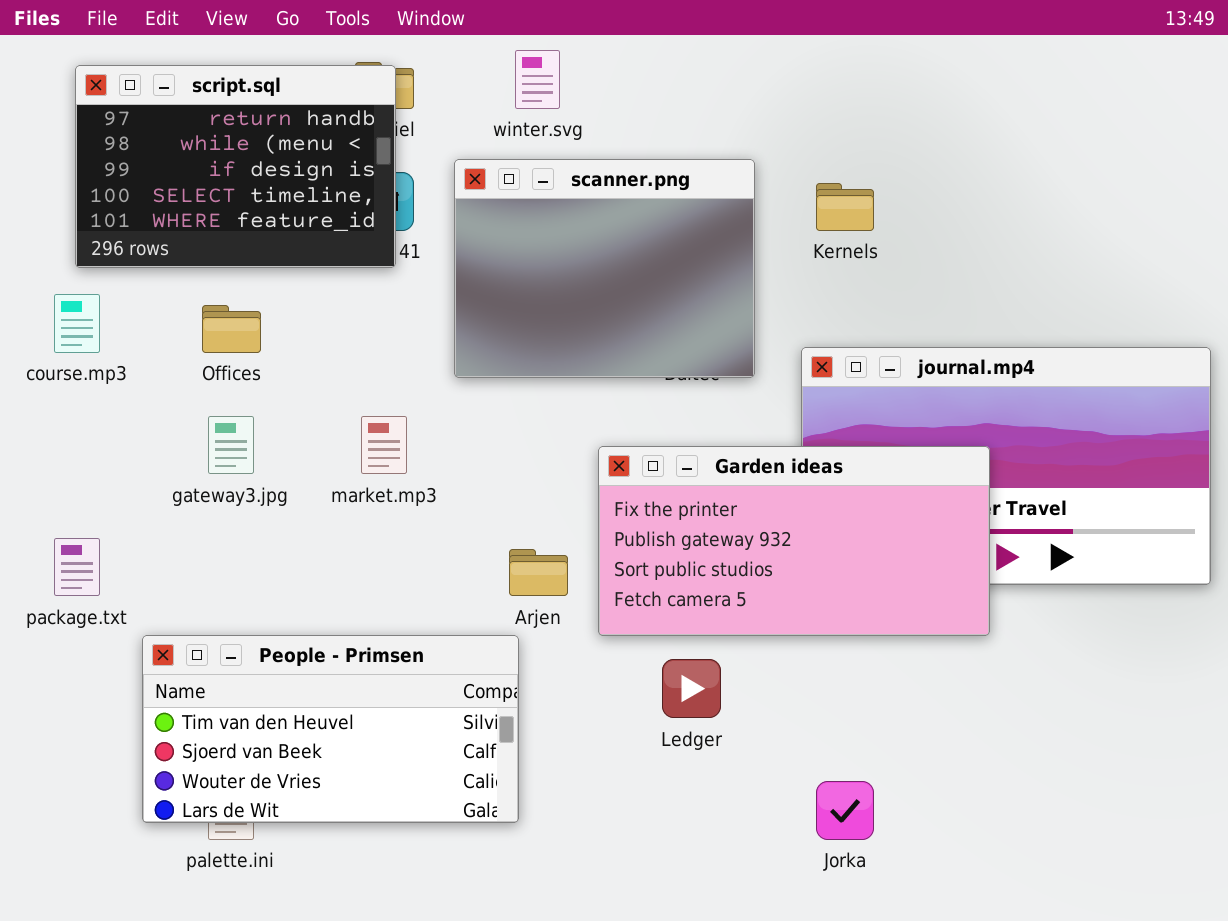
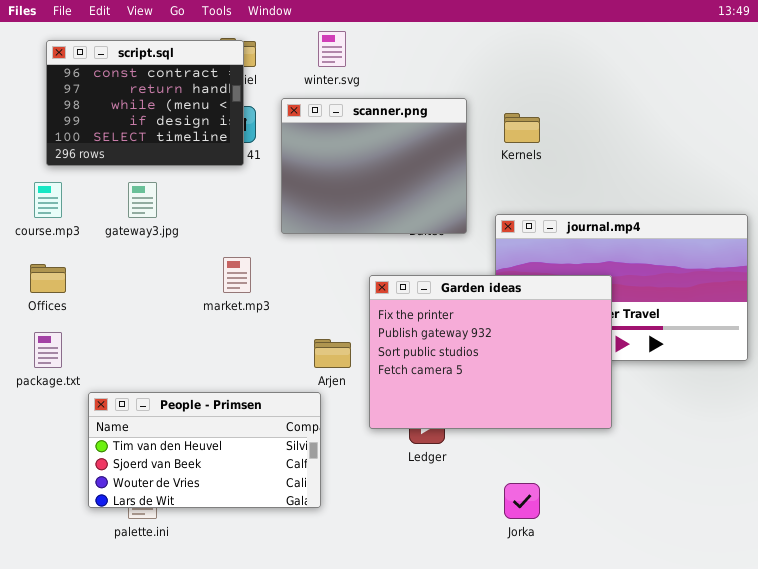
script.sql: [75,65,396,268] -> [46,40,244,166], scrolled up 1 row
Offices: [202,305,261,353] -> [30,264,66,293], moved
gateway3.jpg: [208,416,254,474] -> [128,182,157,218], moved
Garden ideas: [598,446,990,636] -> [369,275,612,429], resized

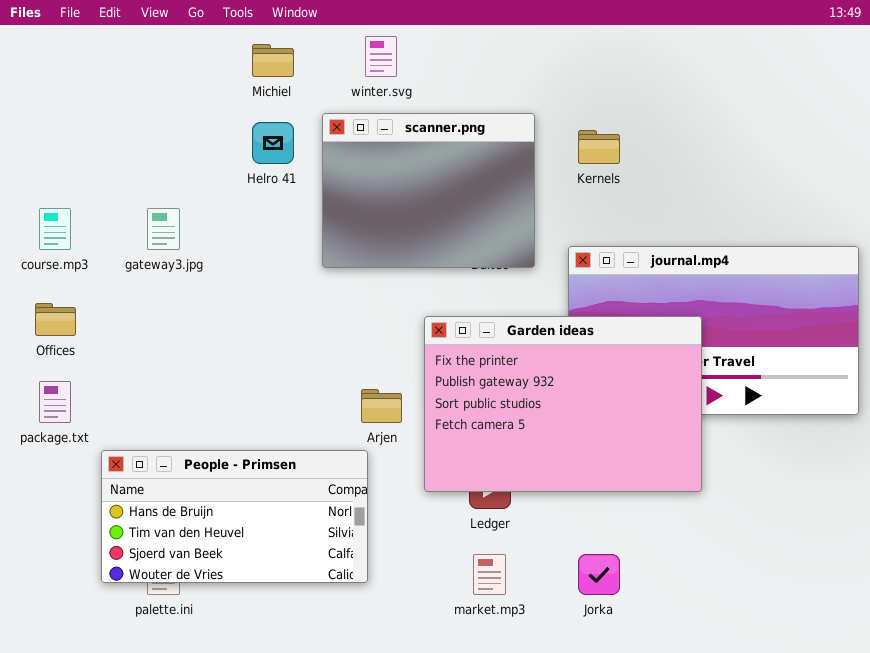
script.sql: [46,40,244,166] -> none, closed
market.mp3: [223,257,251,293] -> [473,554,506,595], moved
People - Primsen: [88,392,321,508] -> [101,450,368,583], scrolled up 1 row

